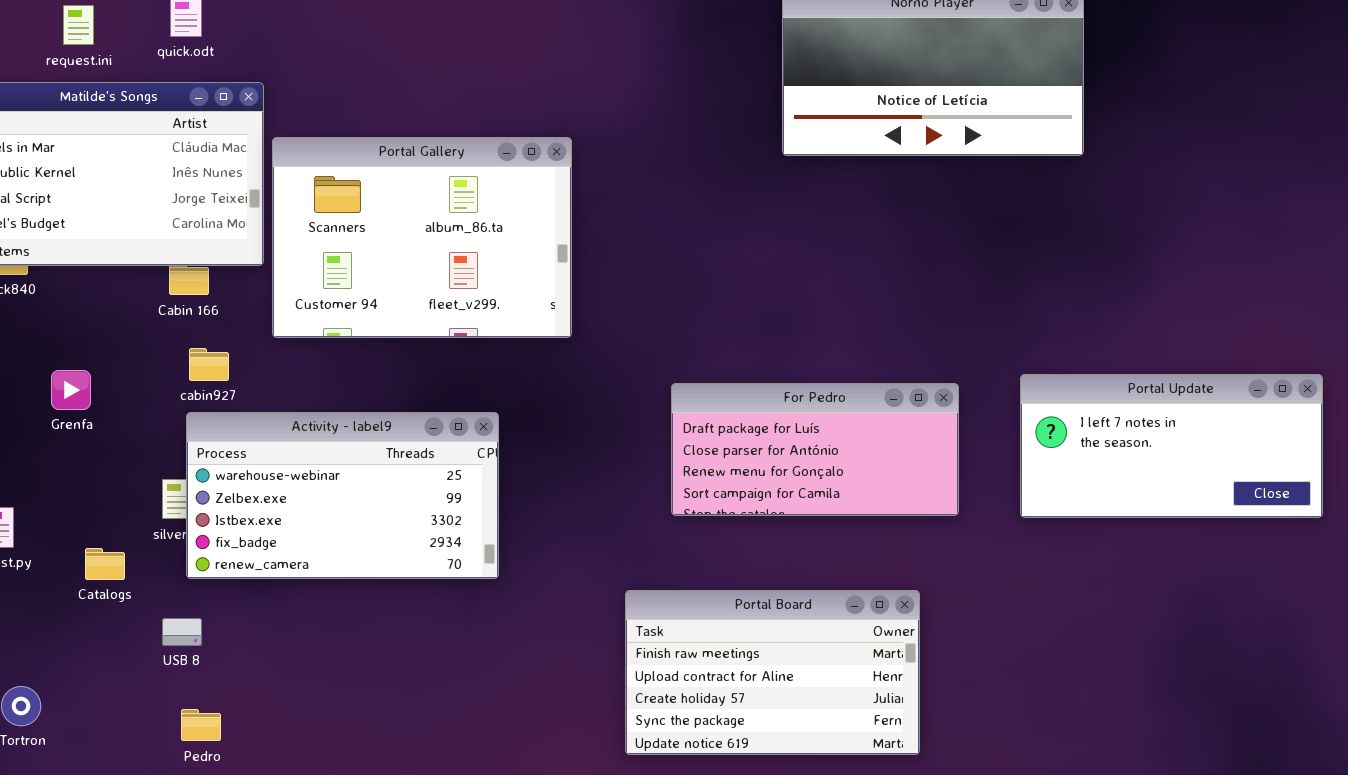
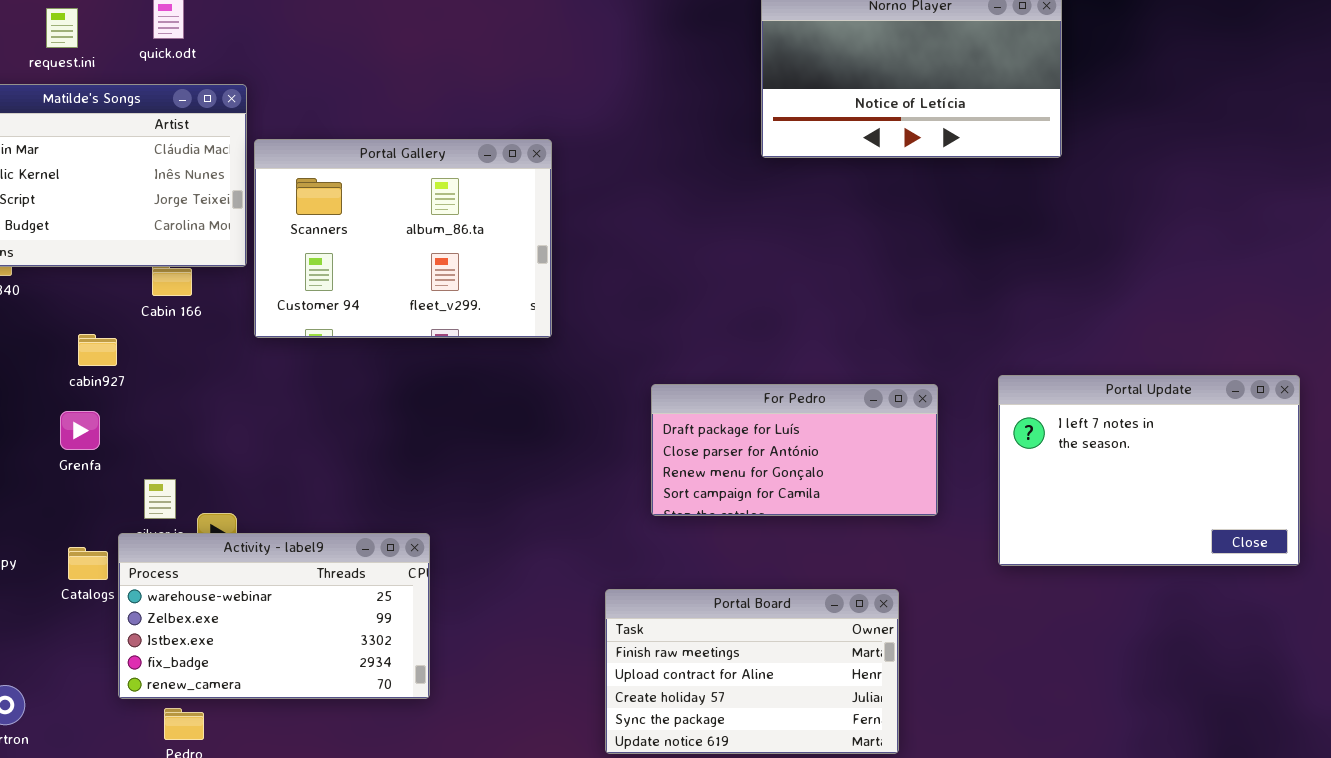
cabin927: [189,348,229,381] -> [78,334,117,366], moved
Grenfa: [51,370,91,410] -> [60,411,100,450], moved
Portal Update: [1020,374,1323,518] -> [998,375,1300,566], resized
Activity - label9: [186,412,499,579] -> [118,533,430,699], moved

